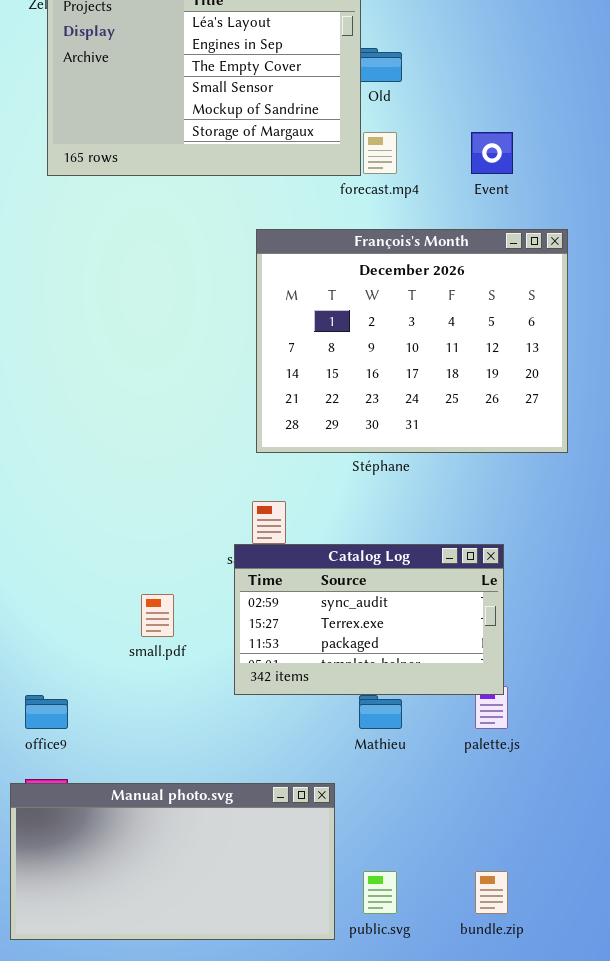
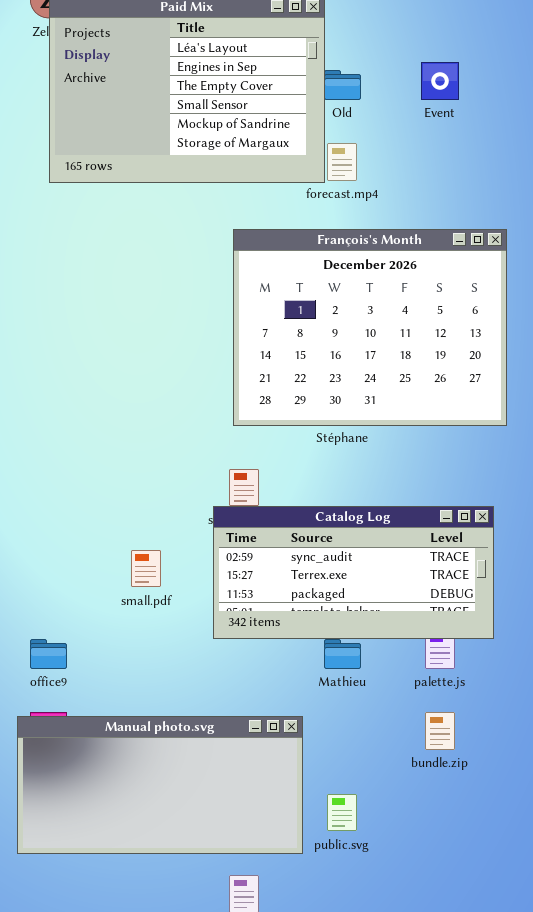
Event: [471,132,513,174] -> [421,62,459,100], moved
Catalog Log: [234,544,504,695] -> [213,506,494,639], resized
bundle.zip: [475,871,508,914] -> [425,712,455,750], moved

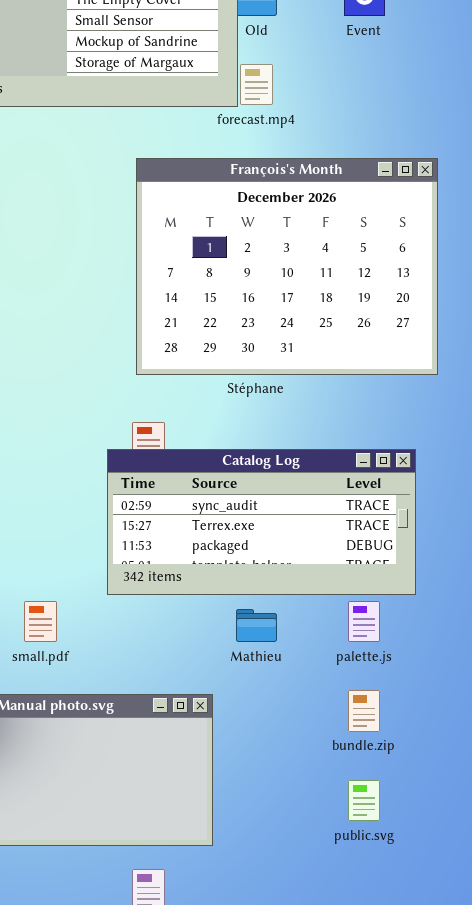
Catalog Log: [213,506,494,639] -> [107,449,416,595], moved
small.pdf: [131,550,161,587] -> [24,601,57,642], moved
public.svg: [327,794,357,831] -> [348,780,380,821], moved

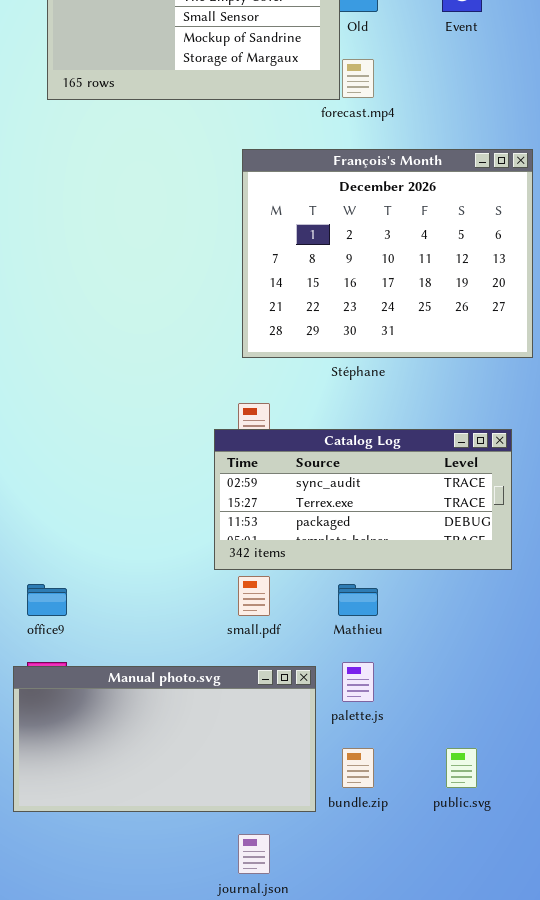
small.pdf: [24,601,57,642] -> [238,576,270,616], moved
palette.js: [348,601,380,642] -> [342,662,374,702], moved
bundle.zip: [348,690,380,732] -> [342,748,374,788], moved

